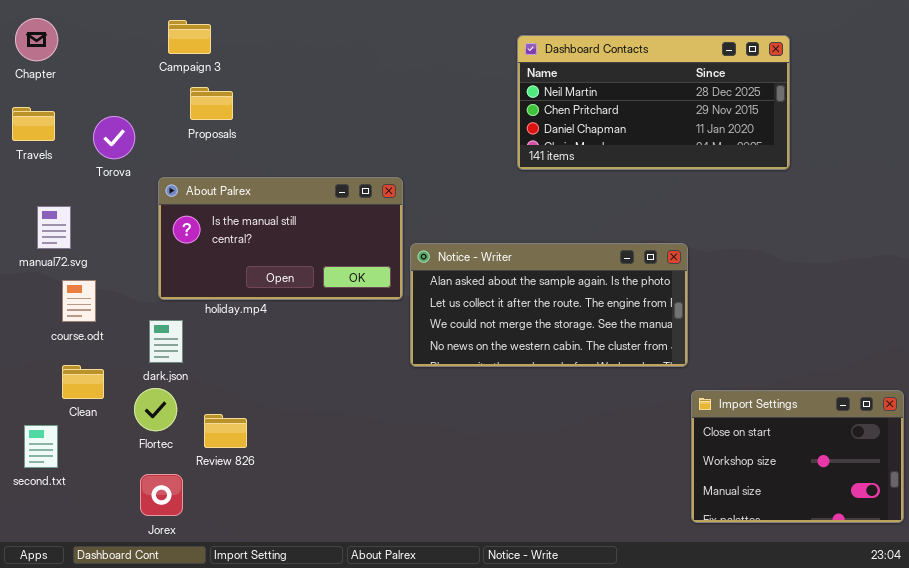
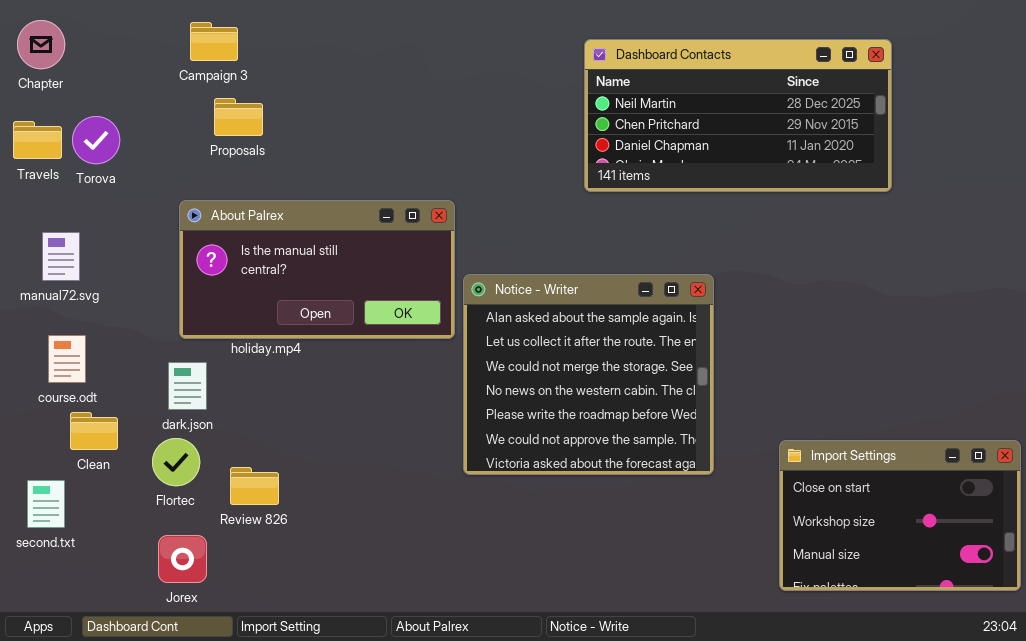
Torova: [93,116,135,159] -> [72,116,120,164], moved
Notice - Writer: [410,243,688,367] -> [463,274,714,475], resized
course.odt: [62,280,96,322] -> [48,335,86,383], moved

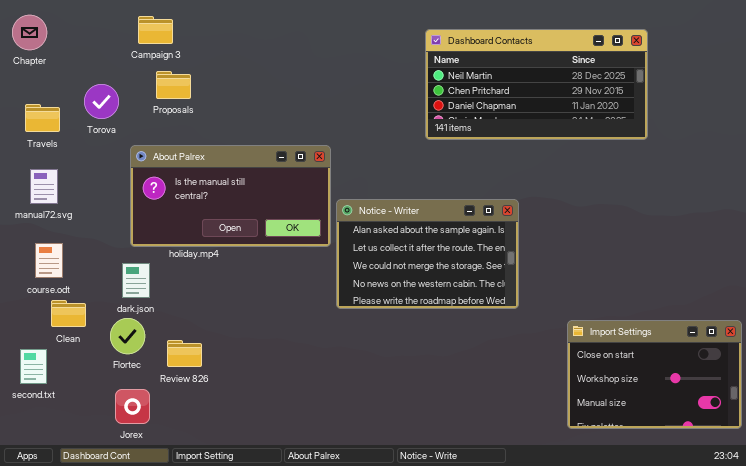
Torova: [72,116,120,164] -> [84,84,119,119], moved
Travels: [13,121,62,159] -> [25,104,60,132], moved
Notice - Writer: [463,274,714,475] -> [336,199,519,309], resized

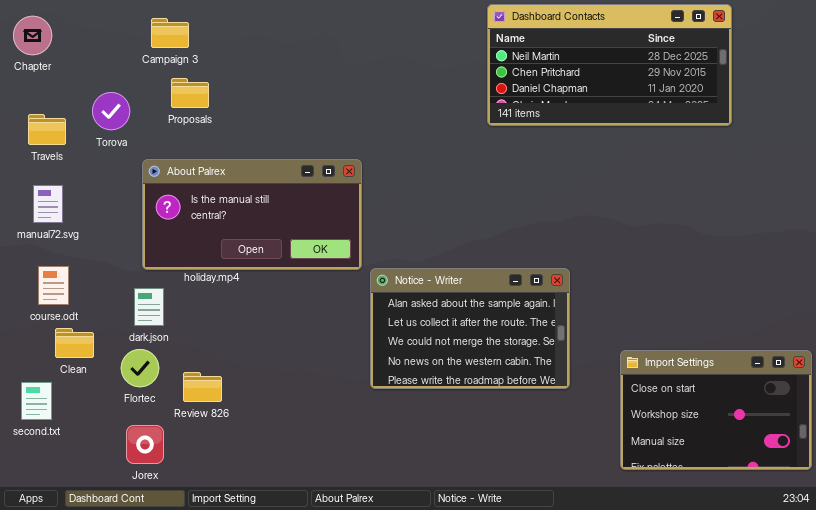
Dashboard Contacts: [425,29,648,140] -> [487,4,732,126], moved
Notice - Writer: [336,199,519,309] -> [370,268,570,389], moved

